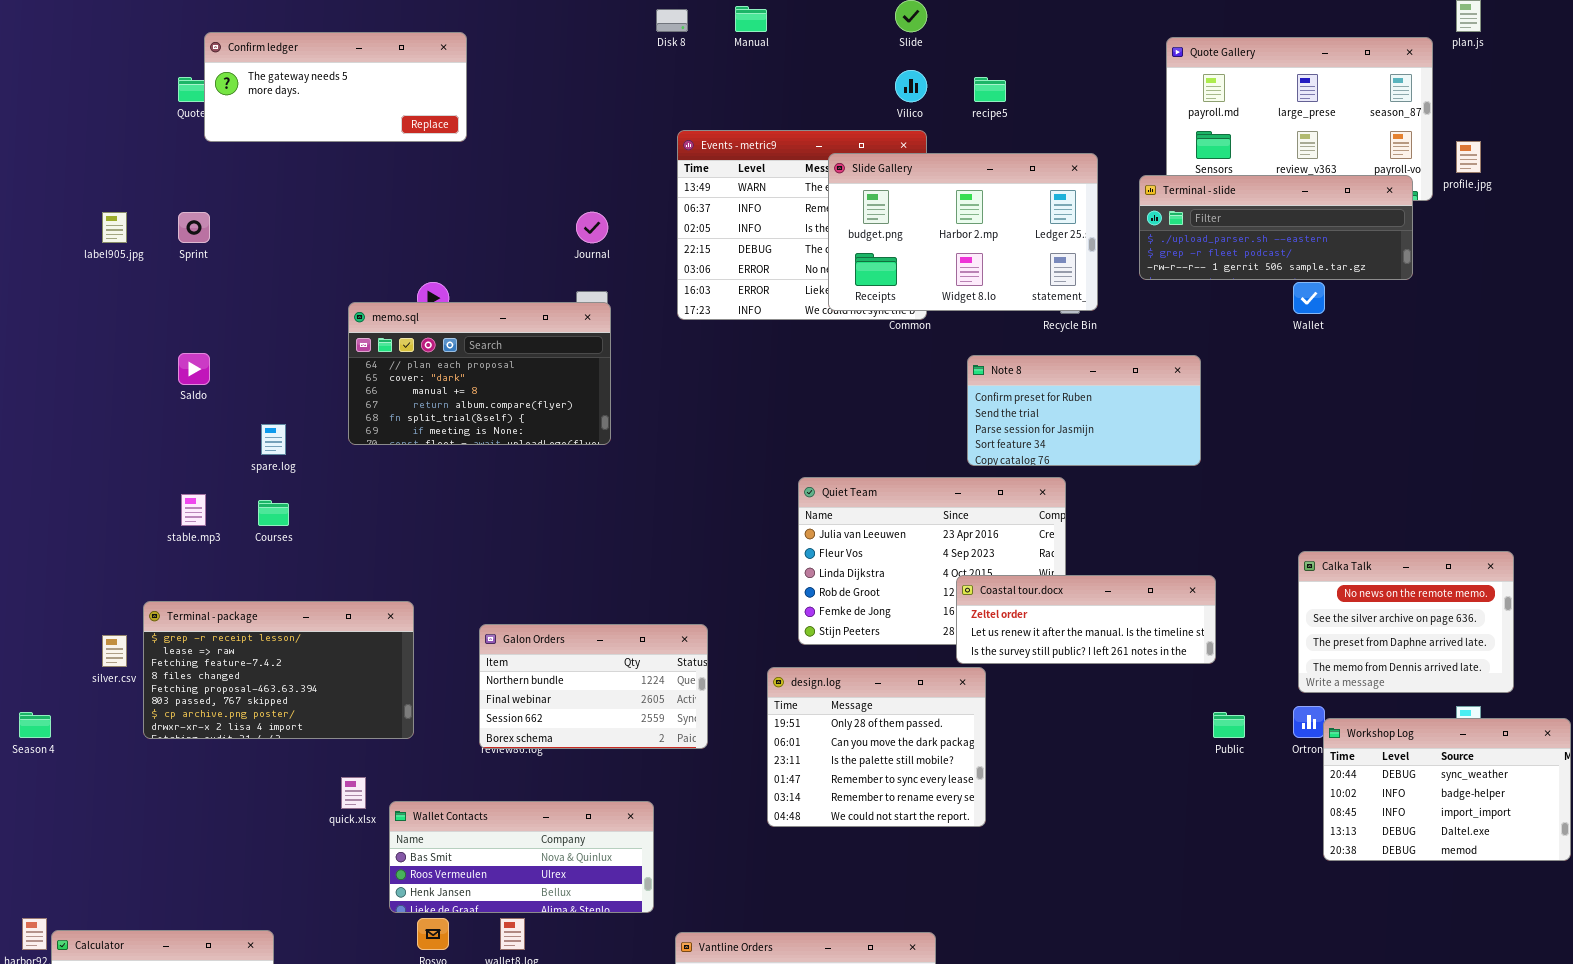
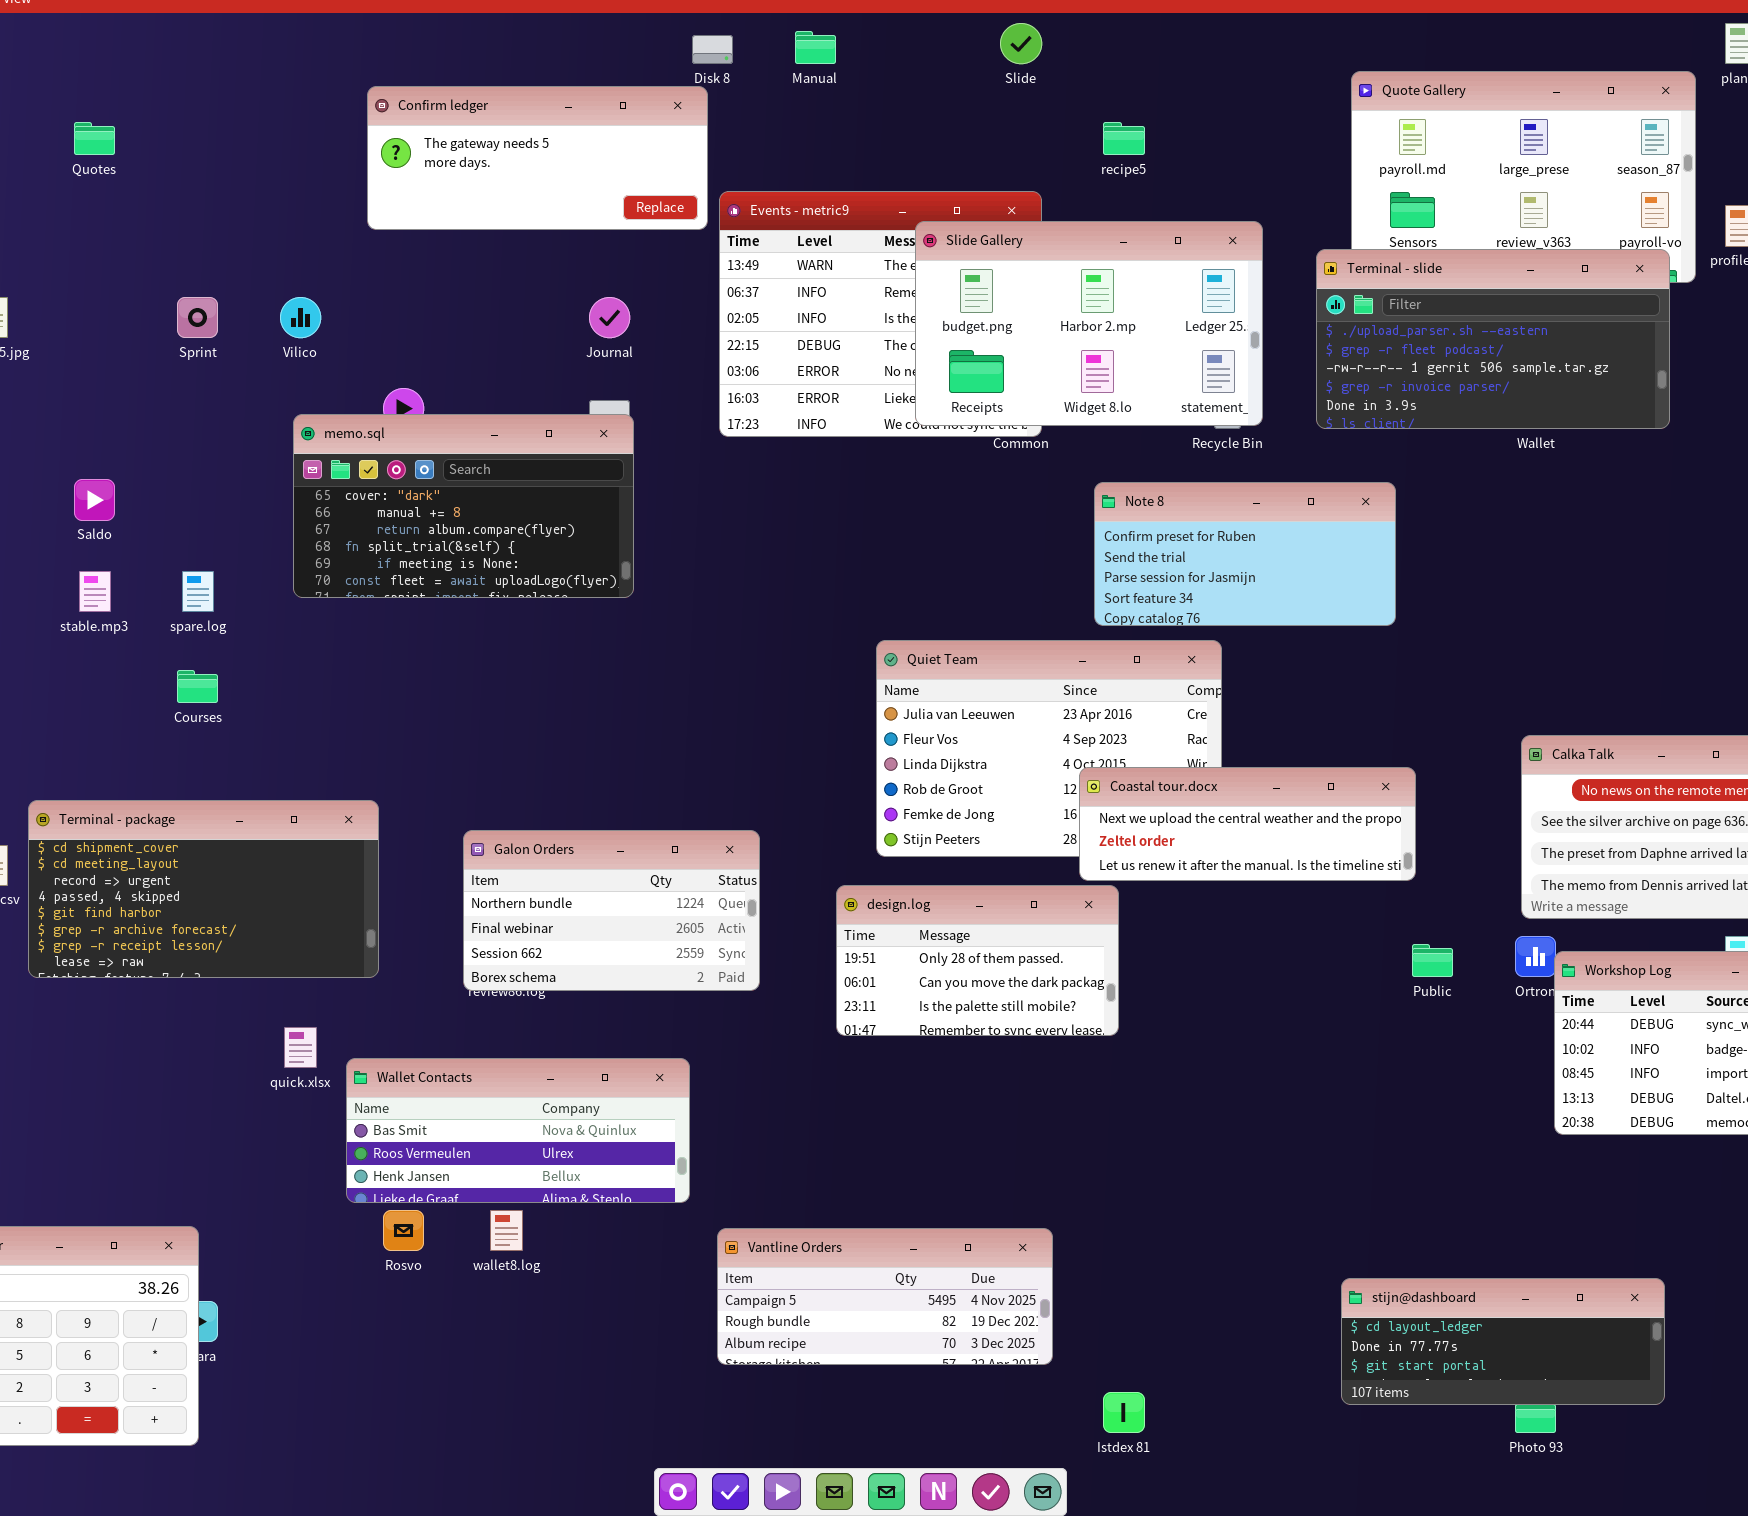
Confirm ledger: [204,32,467,142] -> [367,86,708,230], moved
Vilico: [895,70,927,102] -> [280,297,321,338], moved
Terminal - slide: [1139,175,1413,280] -> [1316,249,1670,429], resized
Sprint: [178,212,210,243] -> [177,297,218,338], moved
memo.sql: [348,302,611,445] -> [293,414,634,598], scrolled down 1 row
stable.mp3: [181,494,206,526] -> [79,571,111,612], moved
Coastal tour.docx: [956,575,1216,664] -> [1079,767,1416,881], scrolled up 1 row
Terminal - package: [143,601,414,739] -> [28,800,379,978], scrolled up 6 rows
design.log: [767,667,986,827] -> [836,885,1119,1036], resized

